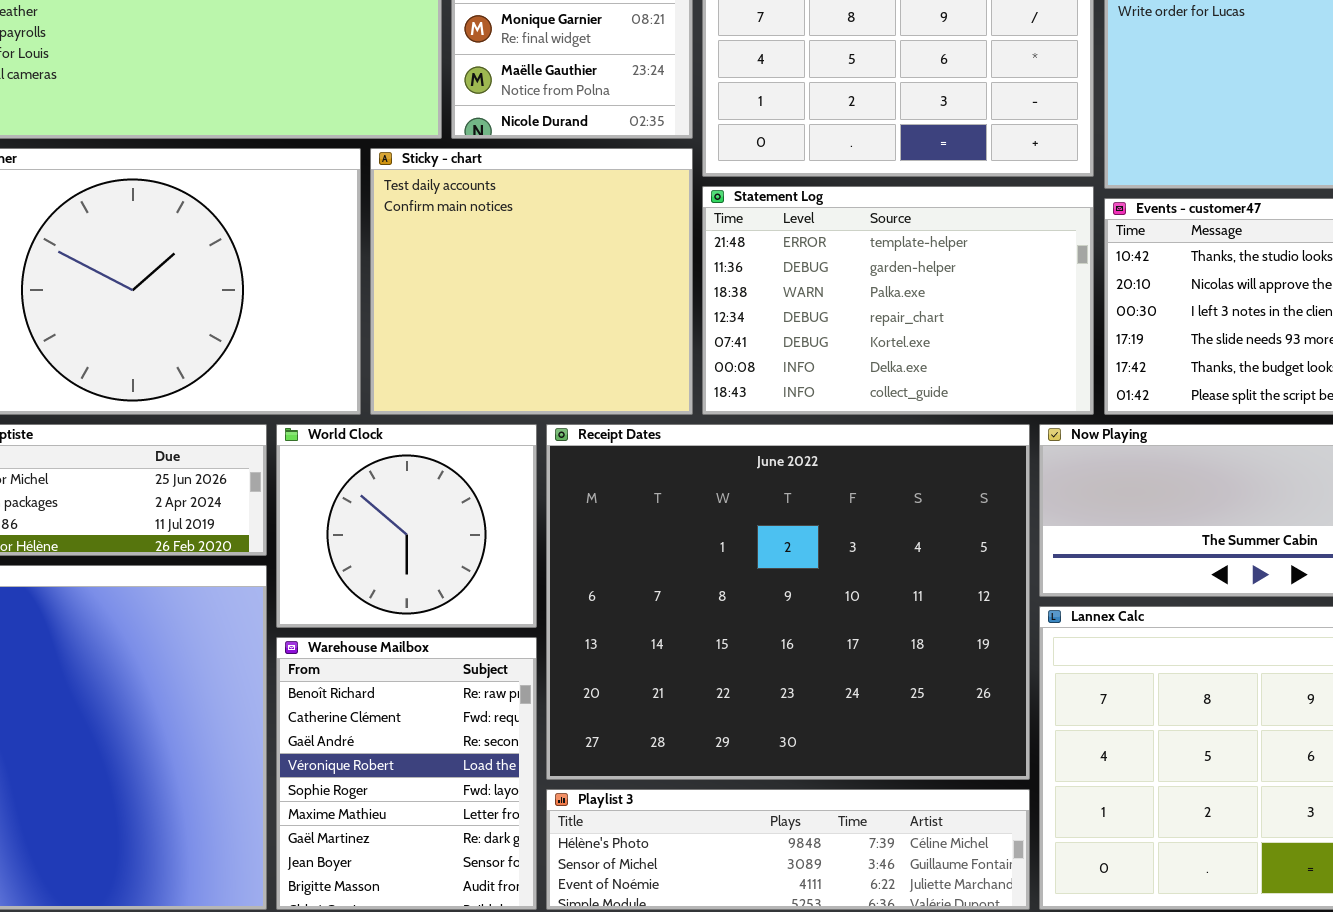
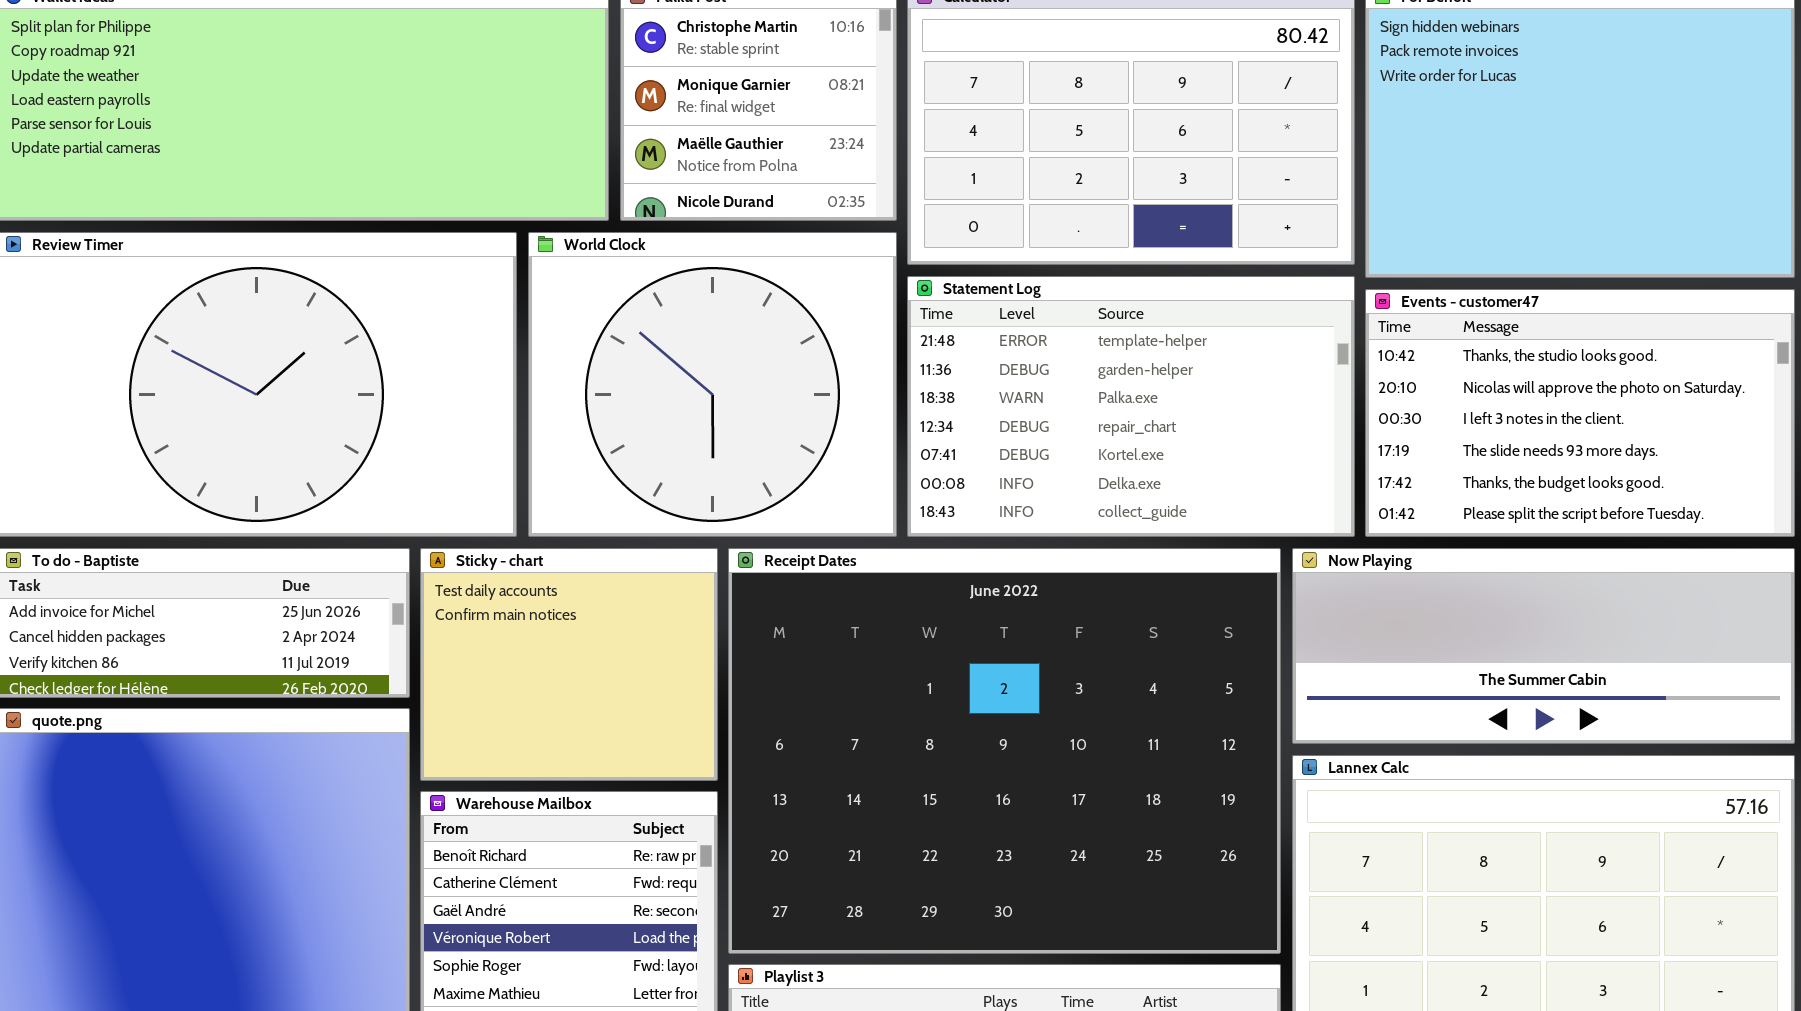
Sticky - chart: [370,148,693,415] -> [420,548,718,781], moved, resized
World Clock: [276,424,537,628] -> [528,232,897,537], moved, resized

